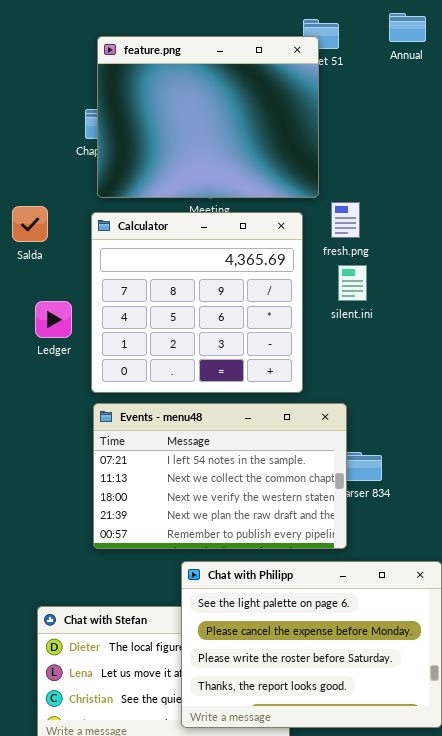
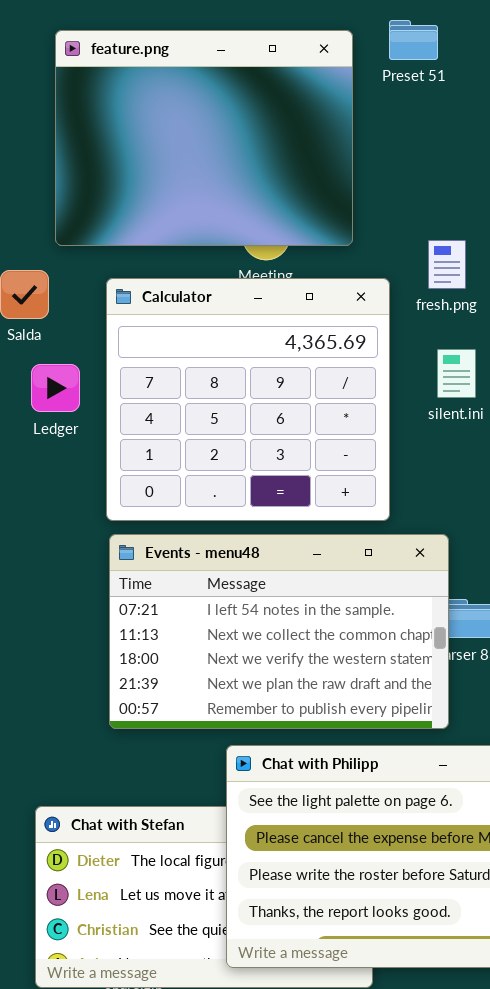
feature.png: [97,36,319,198] -> [55,30,353,246], moved
fresh.png: [331,202,360,238] -> [428,240,466,289], moved
Ledger: [35,301,72,338] -> [31,364,80,412], moved

